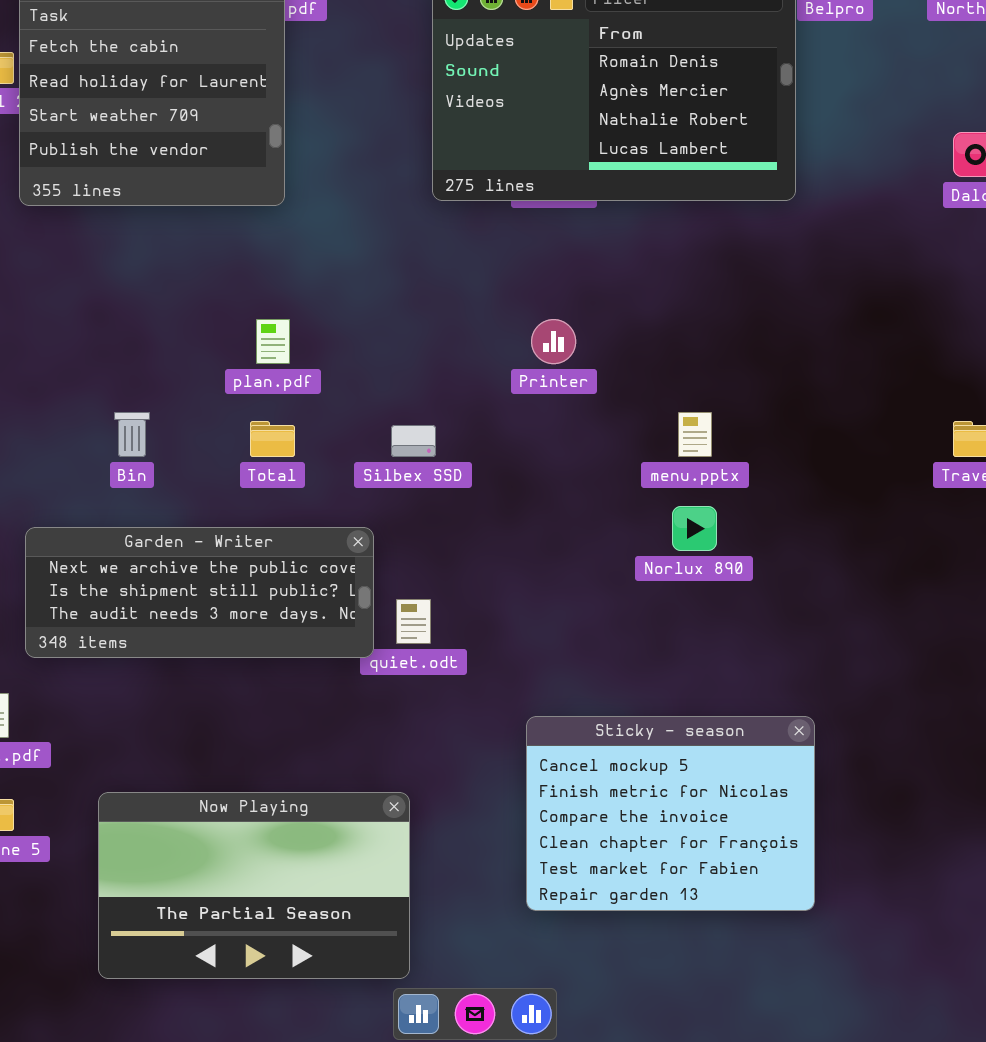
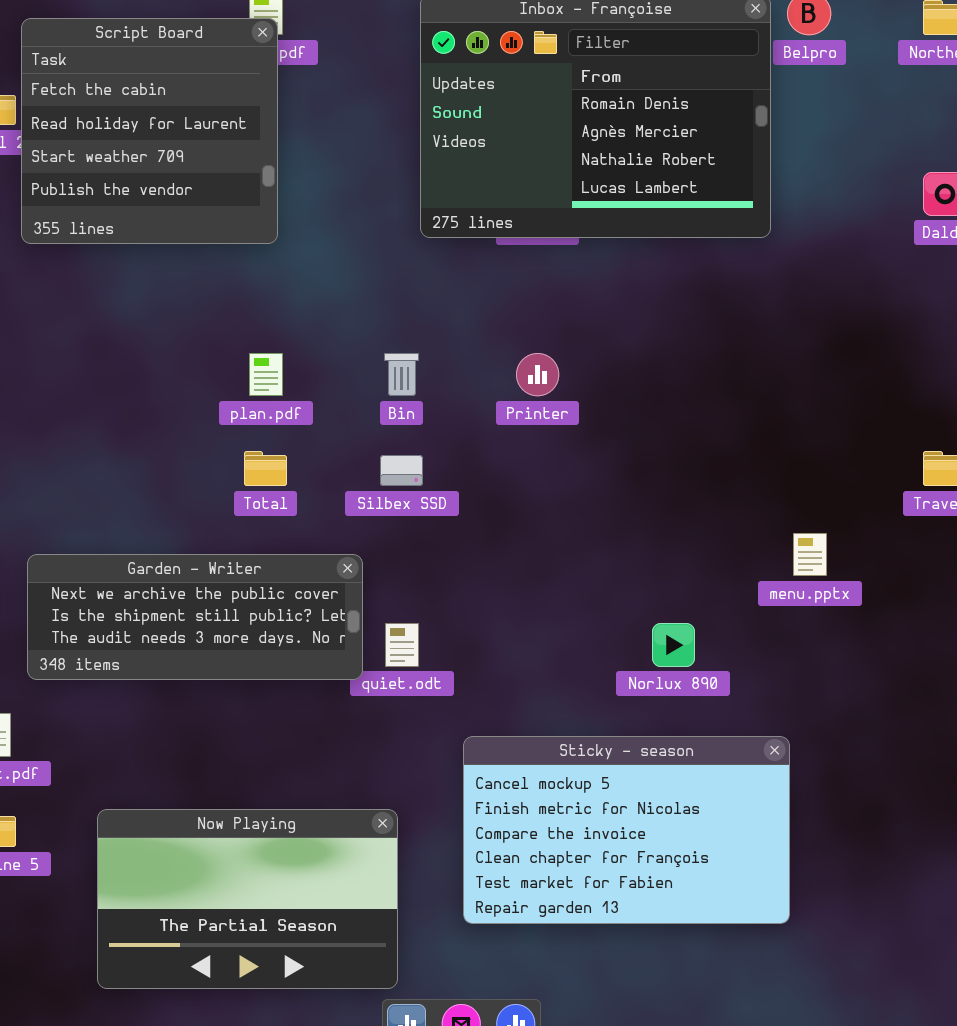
Bin: [114,412,150,457] -> [384,353,419,396], moved
menu.pptx: [678,412,712,457] -> [793,533,827,576], moved
Norlux 890: [672,506,717,551] -> [652,623,695,667], moved
Sticky - season: [526,716,815,911] -> [463,736,790,924], resized

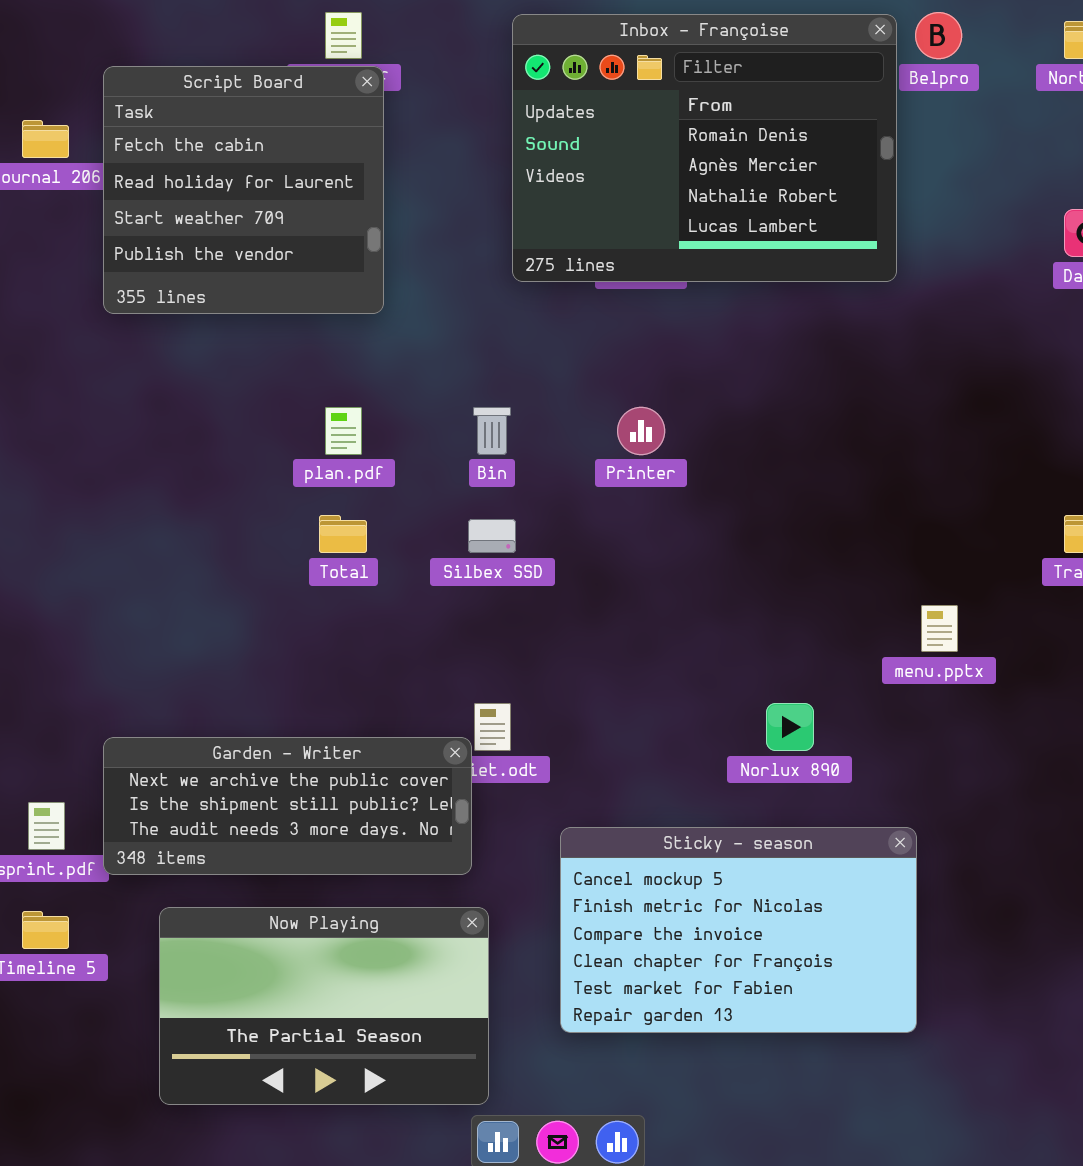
Script Board: [21,18,278,244] -> [103,66,384,314], moved
Garden - Writer: [27,554,363,680] -> [103,737,472,875], moved

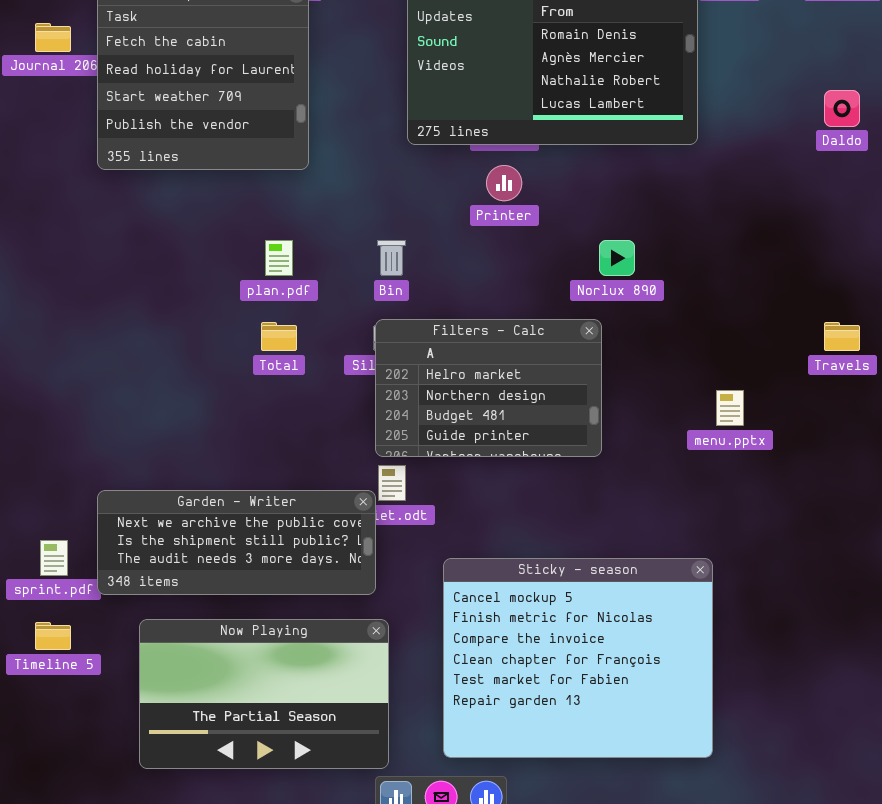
Printer: [617,407,665,455] -> [486,165,522,201], moved
Filters - Calc: none -> [375,319,602,457], opened
Norlux 890: [766,703,814,751] -> [599,240,635,276], moved
Sticky - season: [560,827,917,1033] -> [443,558,713,758], resized

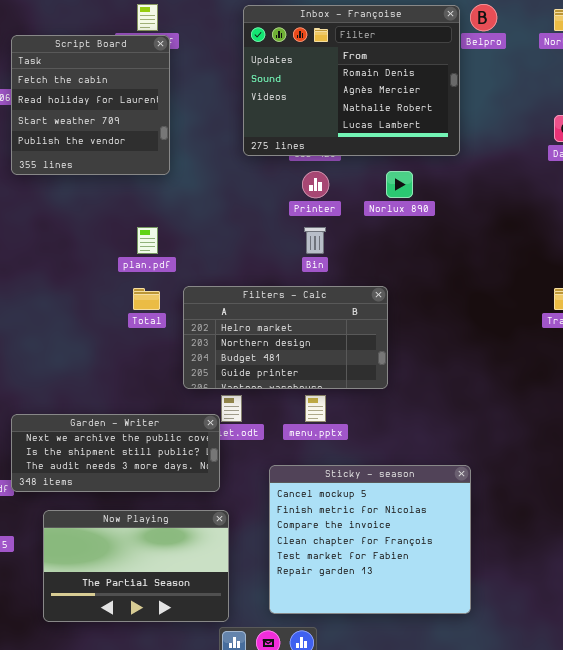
Bin: [377,240,406,276] -> [304,227,326,254], moved
Norlux 890: [599,240,635,276] -> [386,171,413,198], moved
Filters - Calc: [375,319,602,457] -> [183,286,388,389], resized
menu.pptx: [716,390,744,426] -> [305,395,326,422], moved

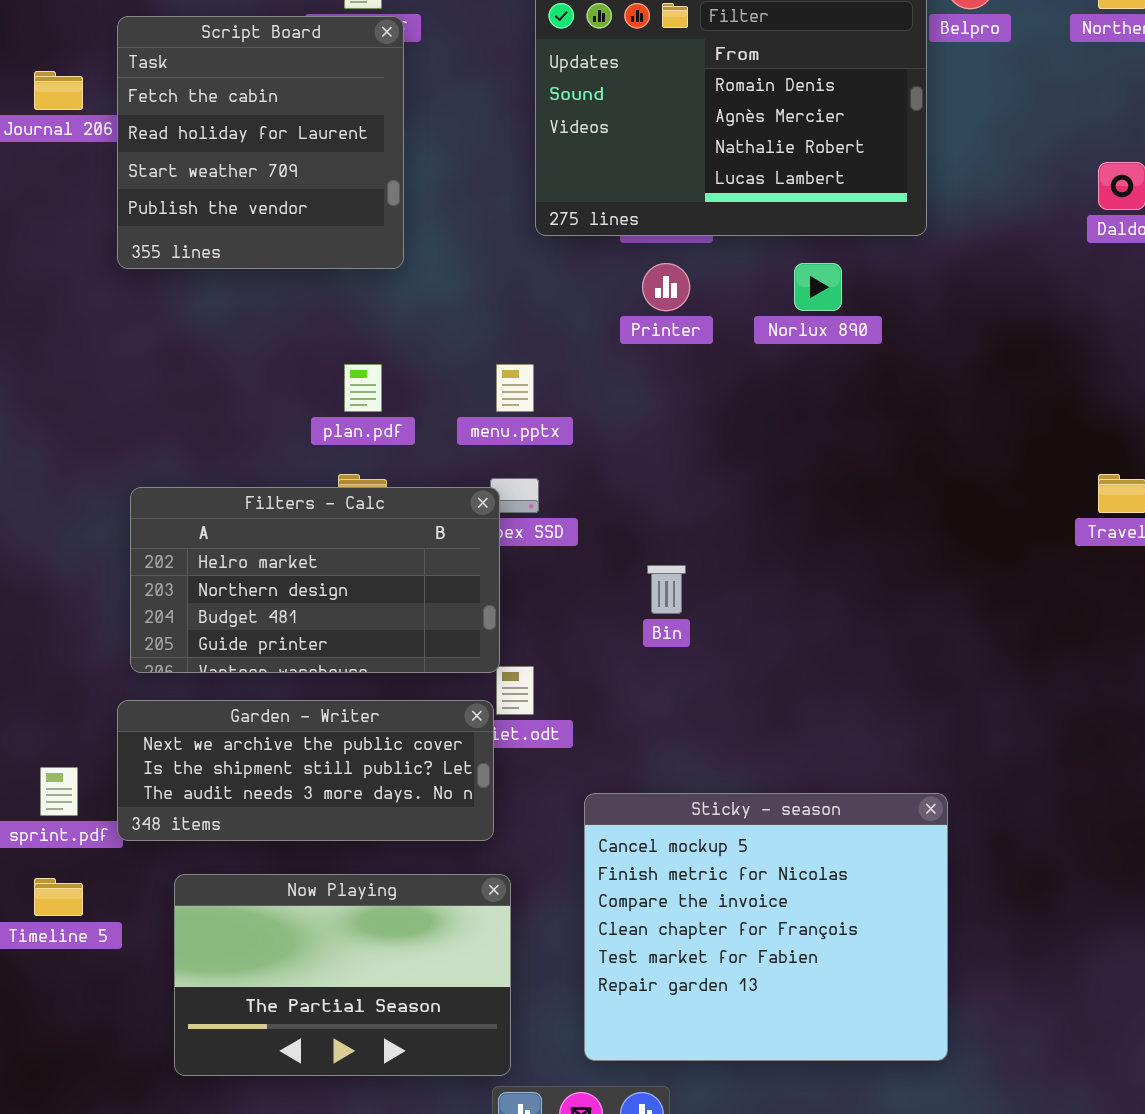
Bin: [304,227,326,254] -> [647,565,686,614], moved
Filters - Calc: [183,286,388,389] -> [130,487,500,673], moved
menu.pptx: [305,395,326,422] -> [496,364,534,412], moved

